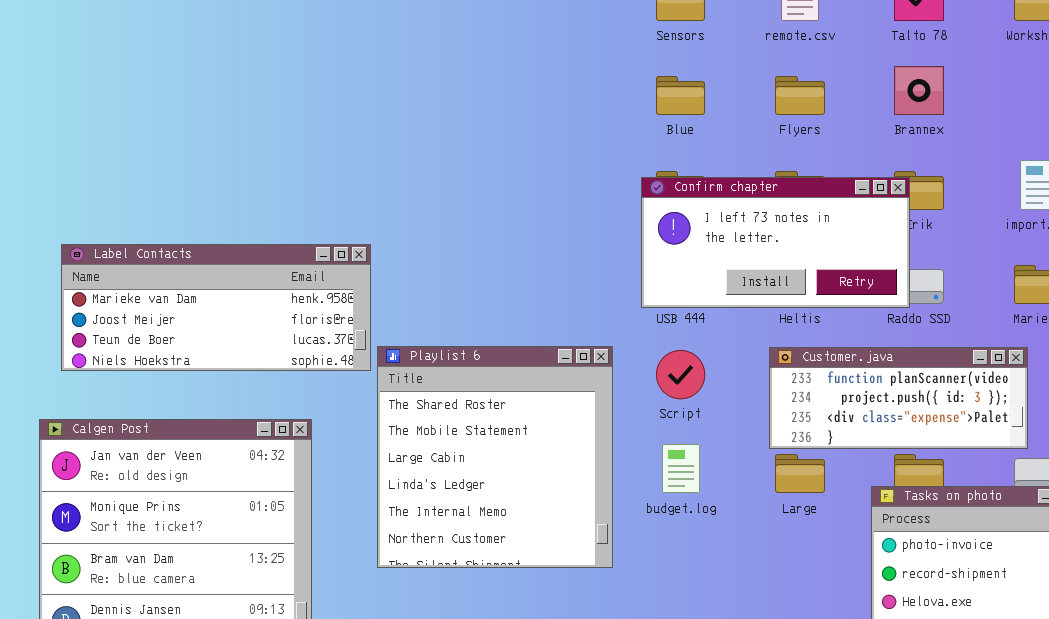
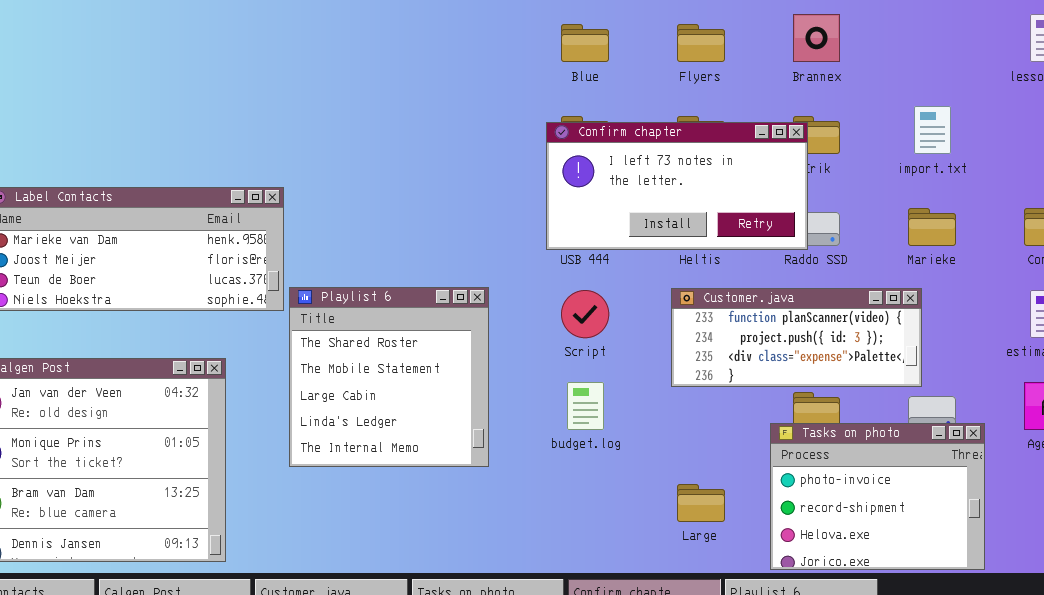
Playlist 6: [377,346,613,568] -> [289,287,489,467], resized
Large: [775,454,825,493] -> [677,484,725,522], moved

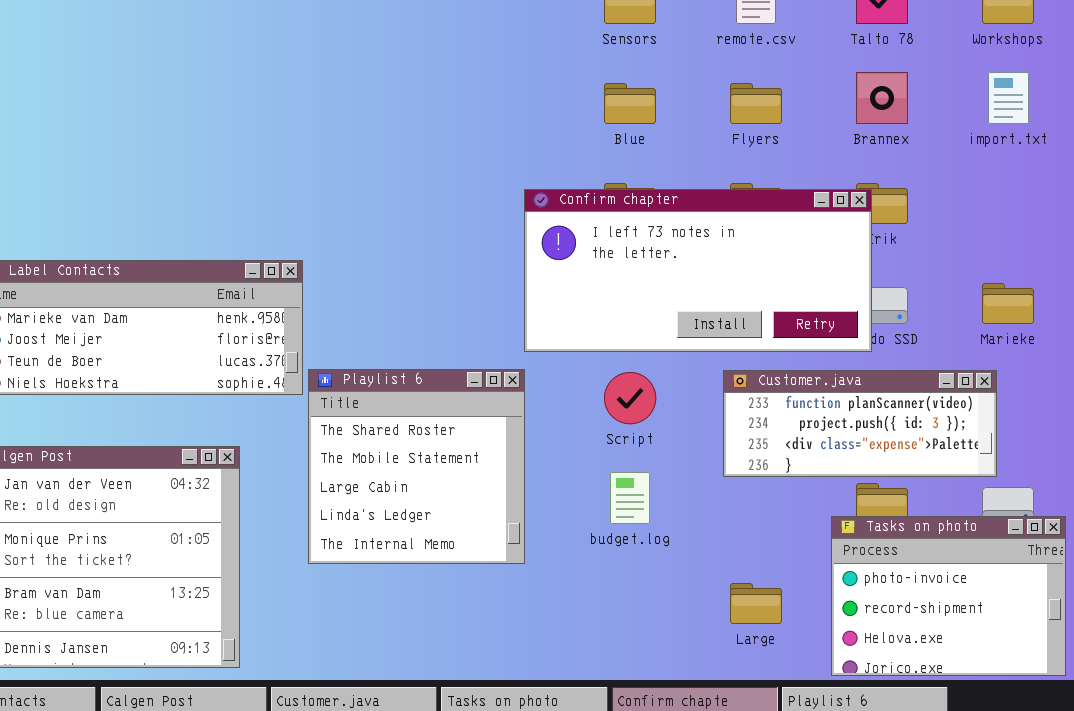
import.txt: [914,106,951,154] -> [988,72,1029,124], moved
Confirm chapter: [546,122,808,250] -> [524,189,872,352], resized

